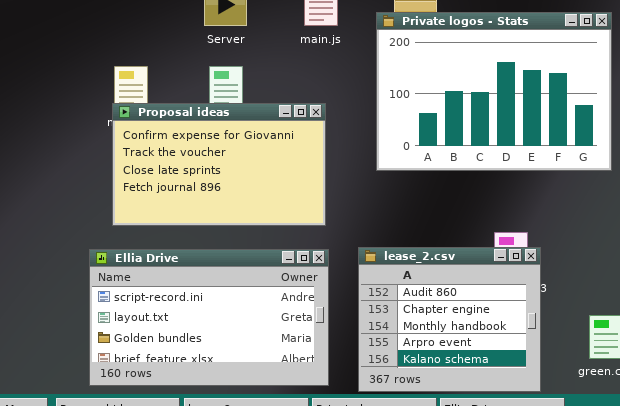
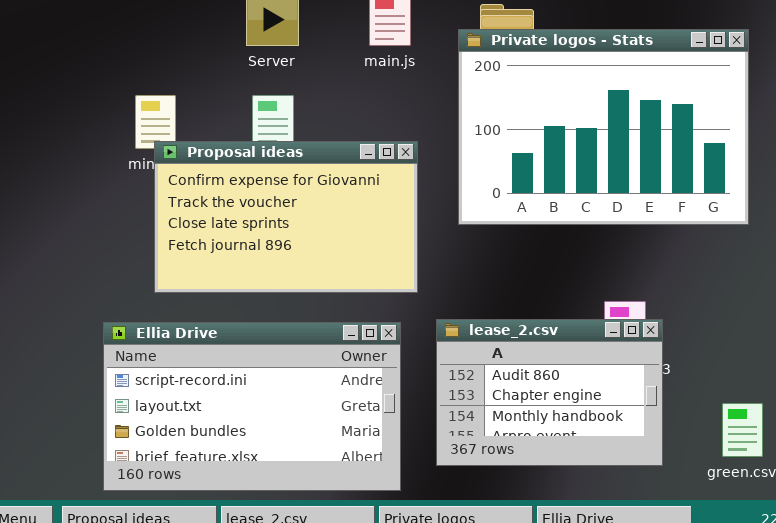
Proposal ideas: [112,103,326,226] -> [154,141,418,293], moved
lease_2.csv: [358,247,541,392] -> [436,319,663,466], resized

